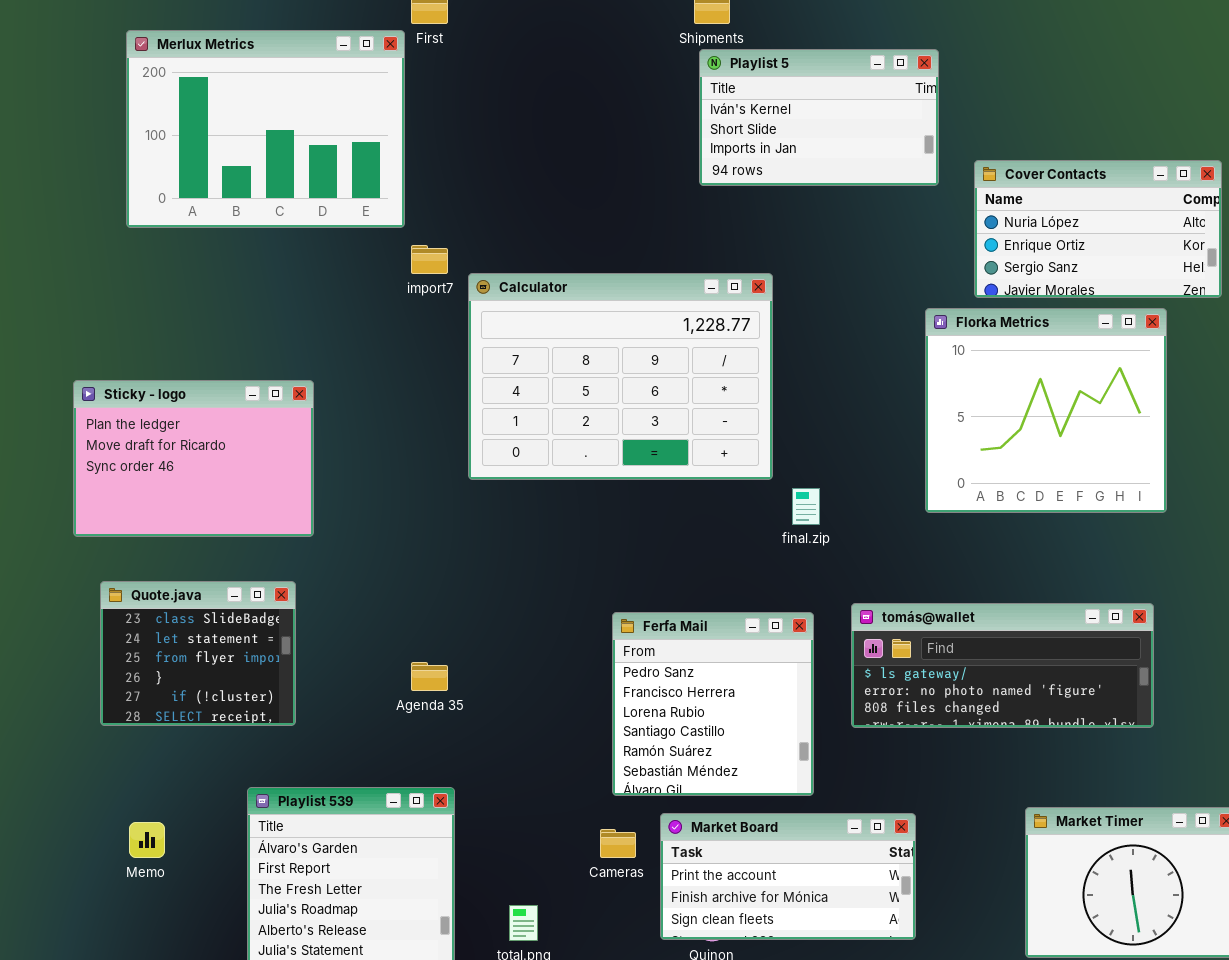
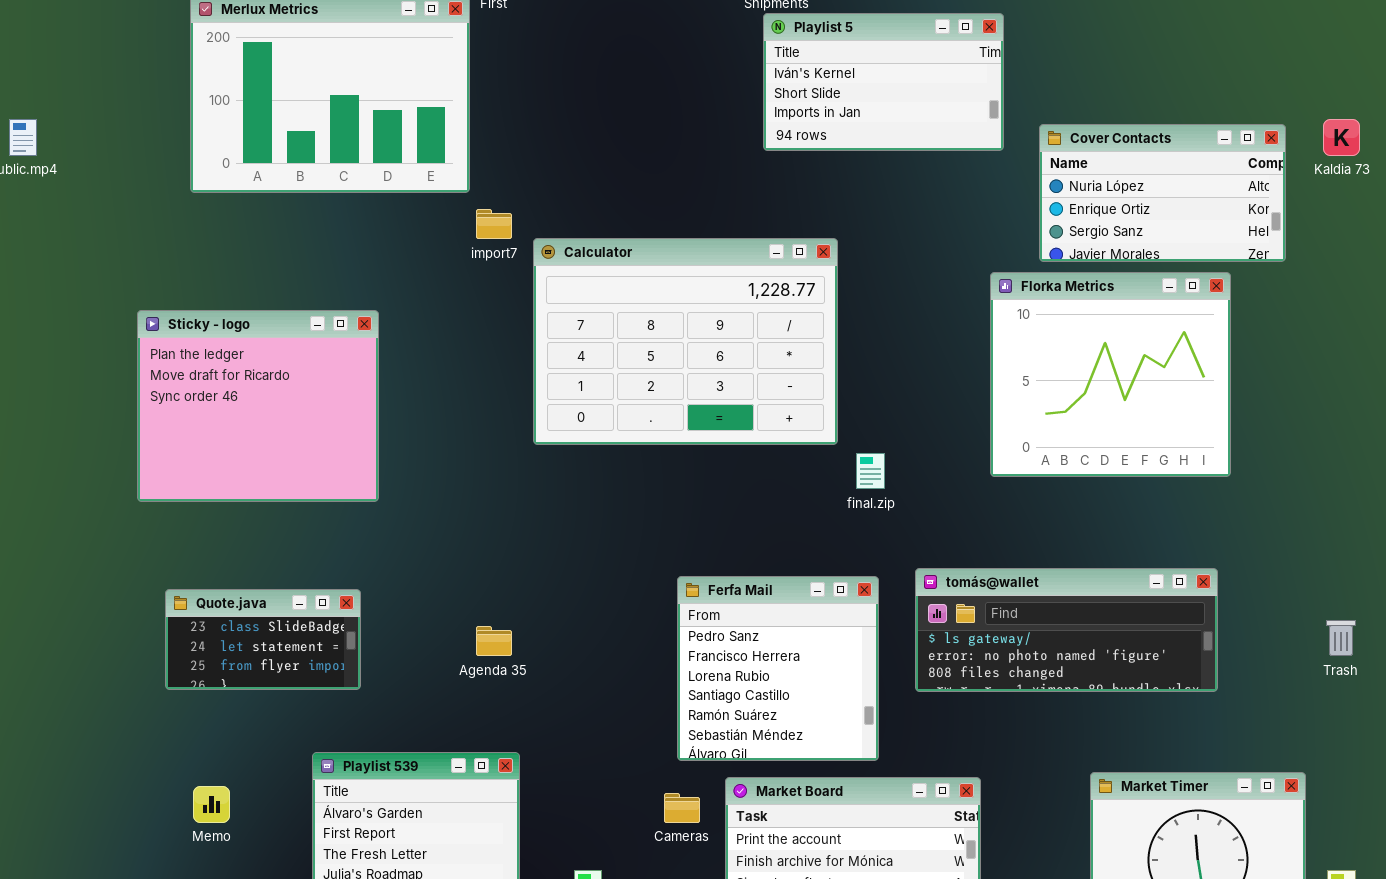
Sticky - logo: [73,380,314,537] -> [137,310,379,502], resized
Quote.java: [100,581,296,726] -> [165,589,361,690], resized

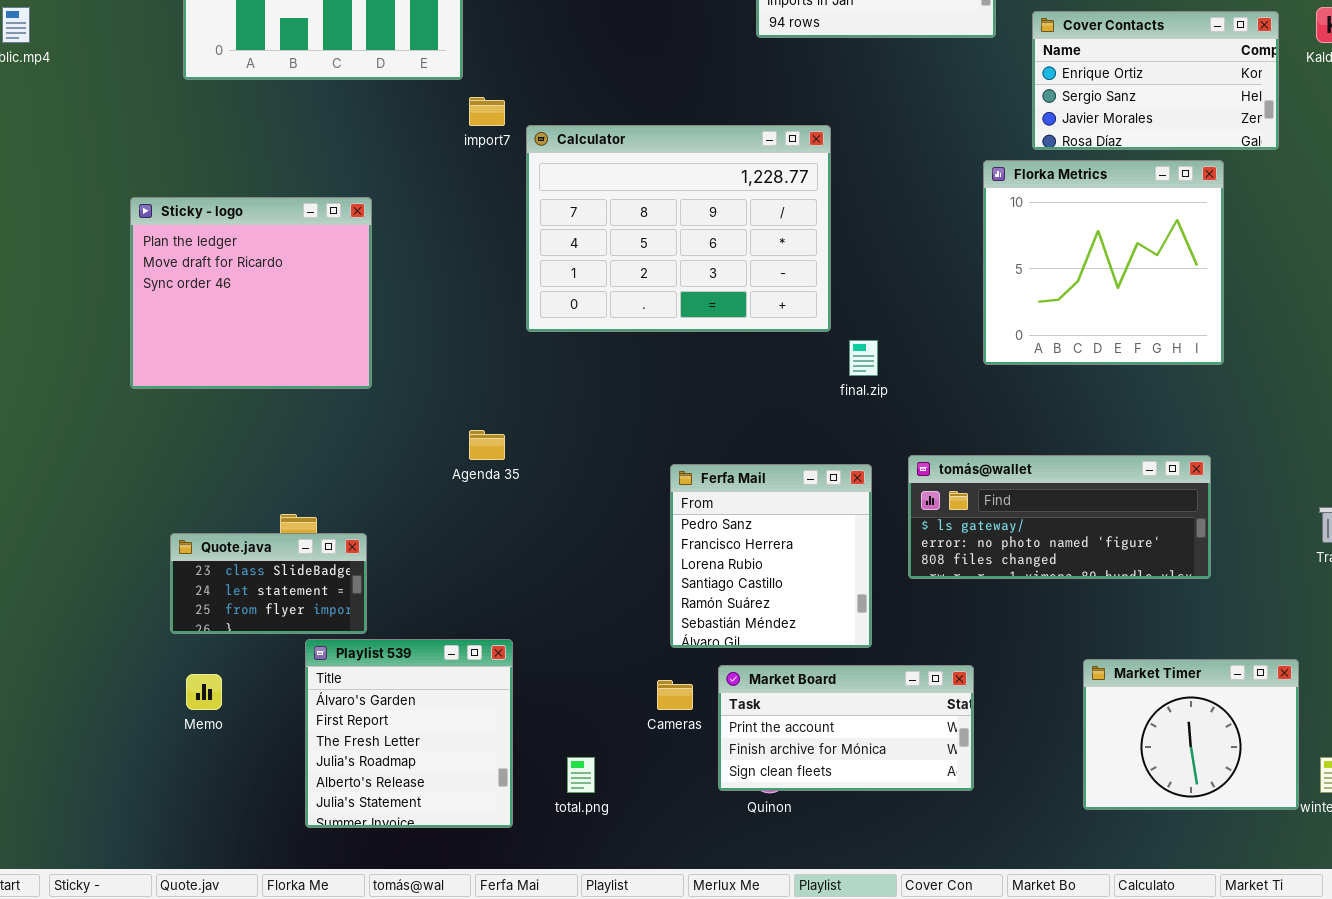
Cover Contacts: [1039,124,1286,262] -> [1032,11,1279,150], scrolled down 1 row
Quote.java: [165,589,361,690] -> [170,533,367,634], moved
Agenda 35: [476,626,512,656] -> [469,430,505,460], moved

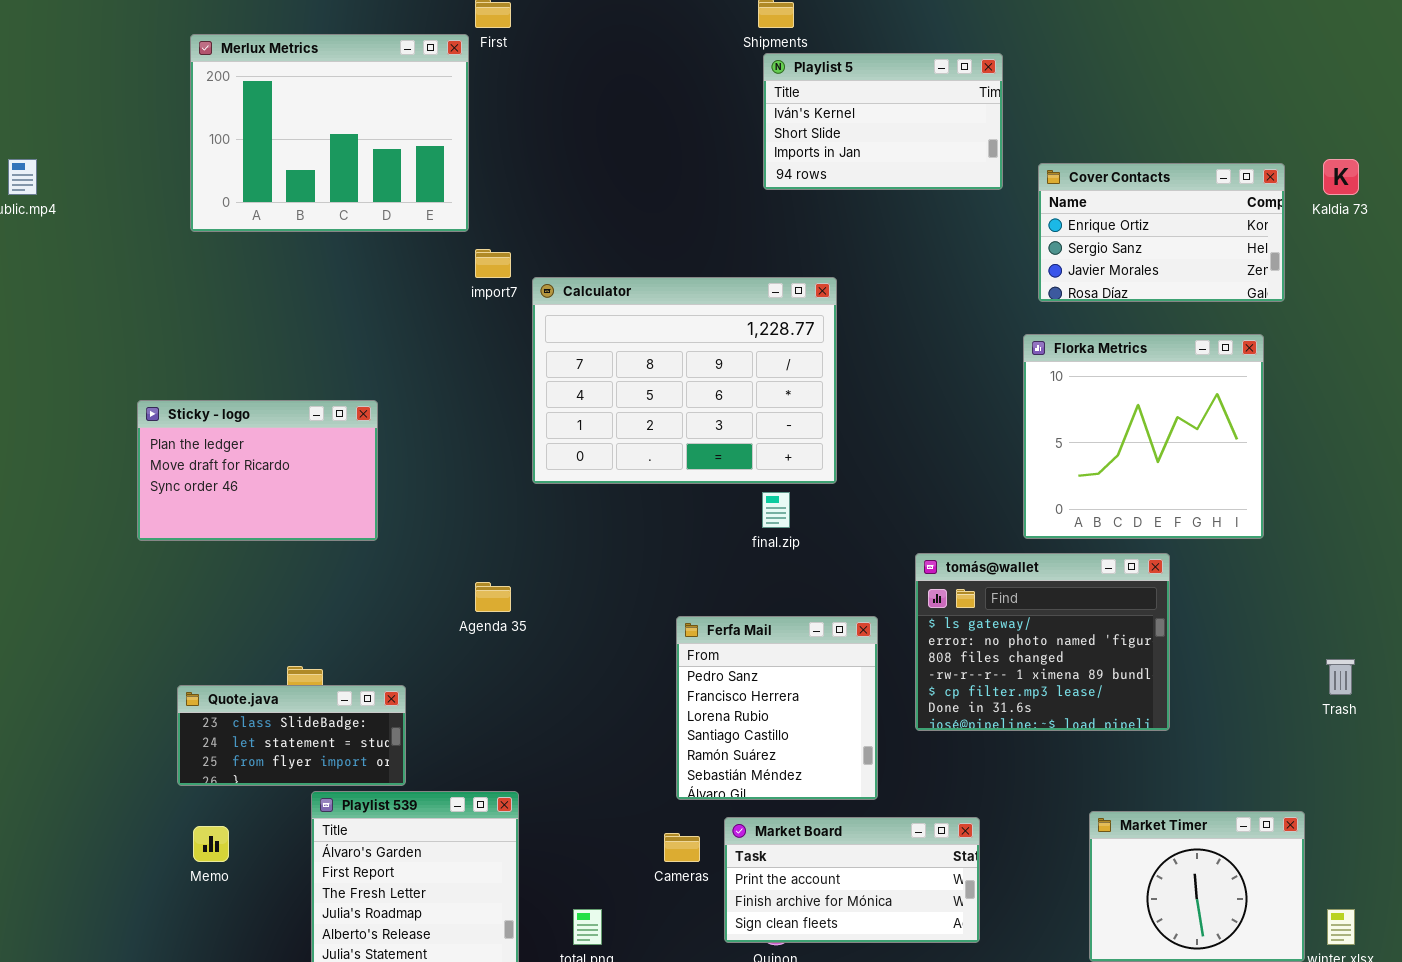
Florka Metrics: [983,160,1224,365] -> [1023,334,1264,539], moved
Sticky - logo: [130,197,372,389] -> [137,400,378,541], resized
final.zip: [849,340,878,376] -> [762,492,790,528], moved
tomás@wallet: [908,455,1211,579] -> [915,553,1170,731], resized
Quote.java: [170,533,367,634] -> [177,685,406,786], resized

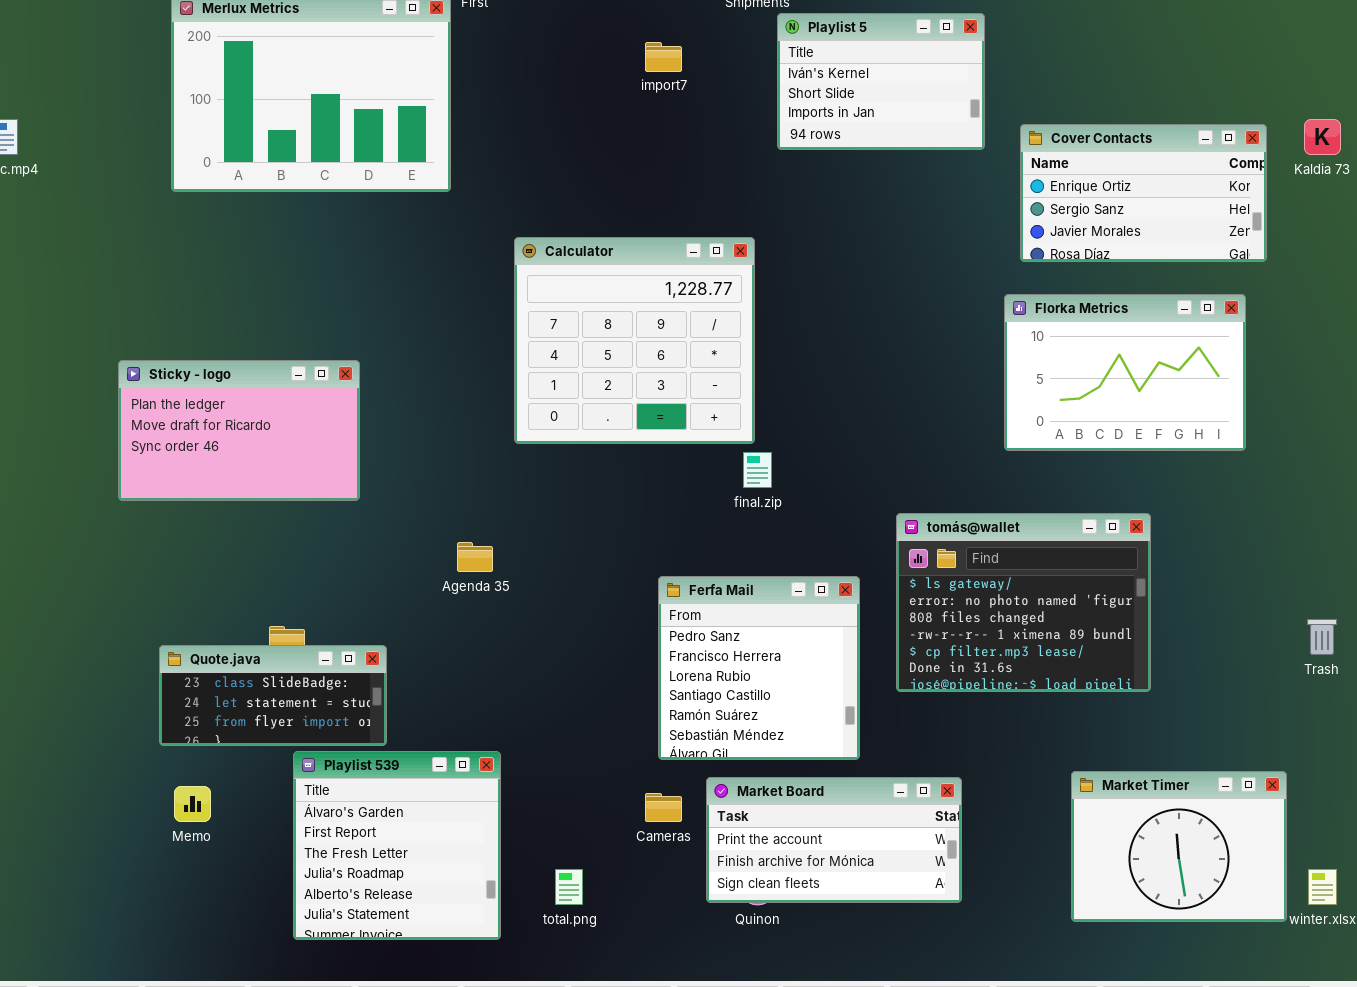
Playlist 5: [763,53,1003,190] -> [777,13,985,150], resized
import7: [475,249,511,278] -> [645,42,682,72], moved
Calculator: [532,277,837,484] -> [514,237,755,444], resized
Florka Metrics: [1023,334,1264,539] -> [1004,294,1246,451], resized

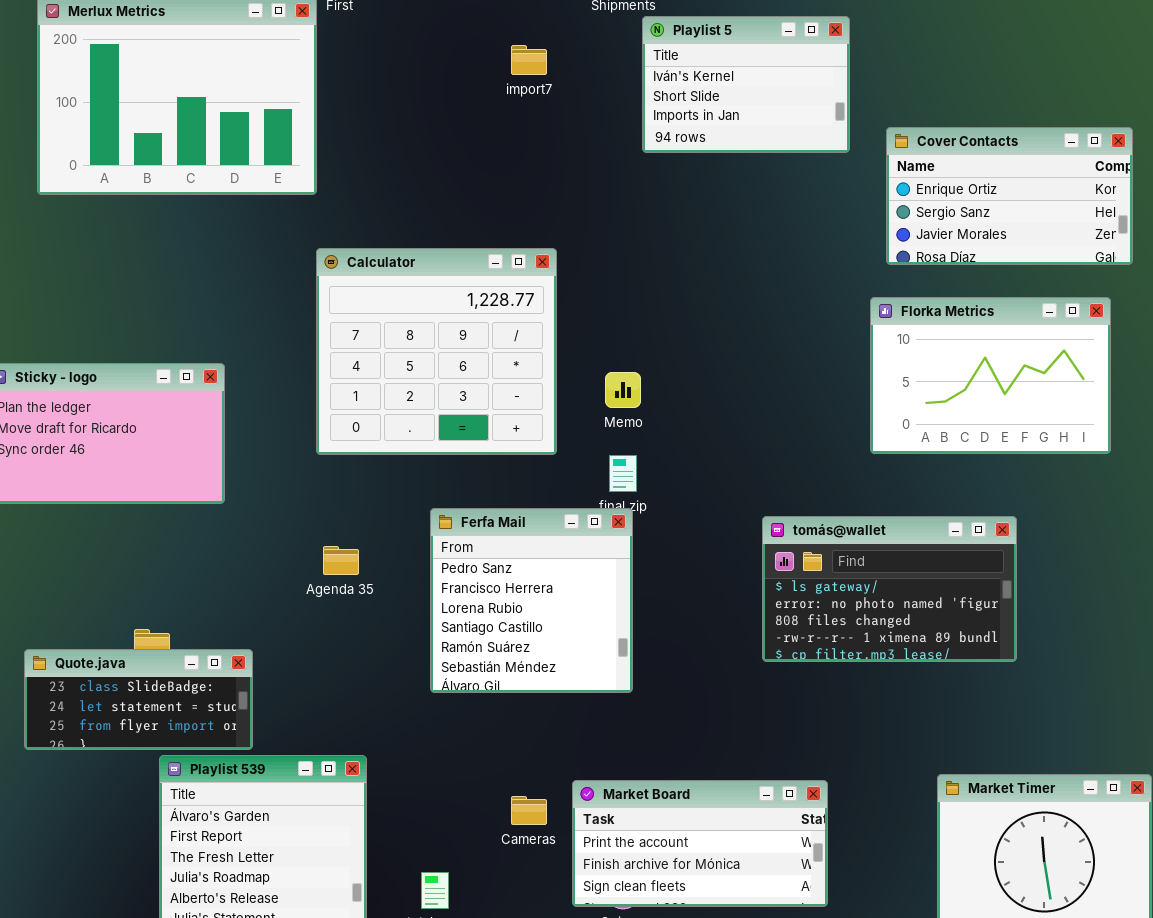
Calculator: [514,237,755,444] -> [316,248,557,455], moved
tomás@wallet: [896,513,1151,692] -> [762,516,1017,662], resized
Ferfa Mail: [658,576,860,760] -> [430,508,633,693], moved
Memo: [174,786,211,822] -> [605,372,641,408], moved

